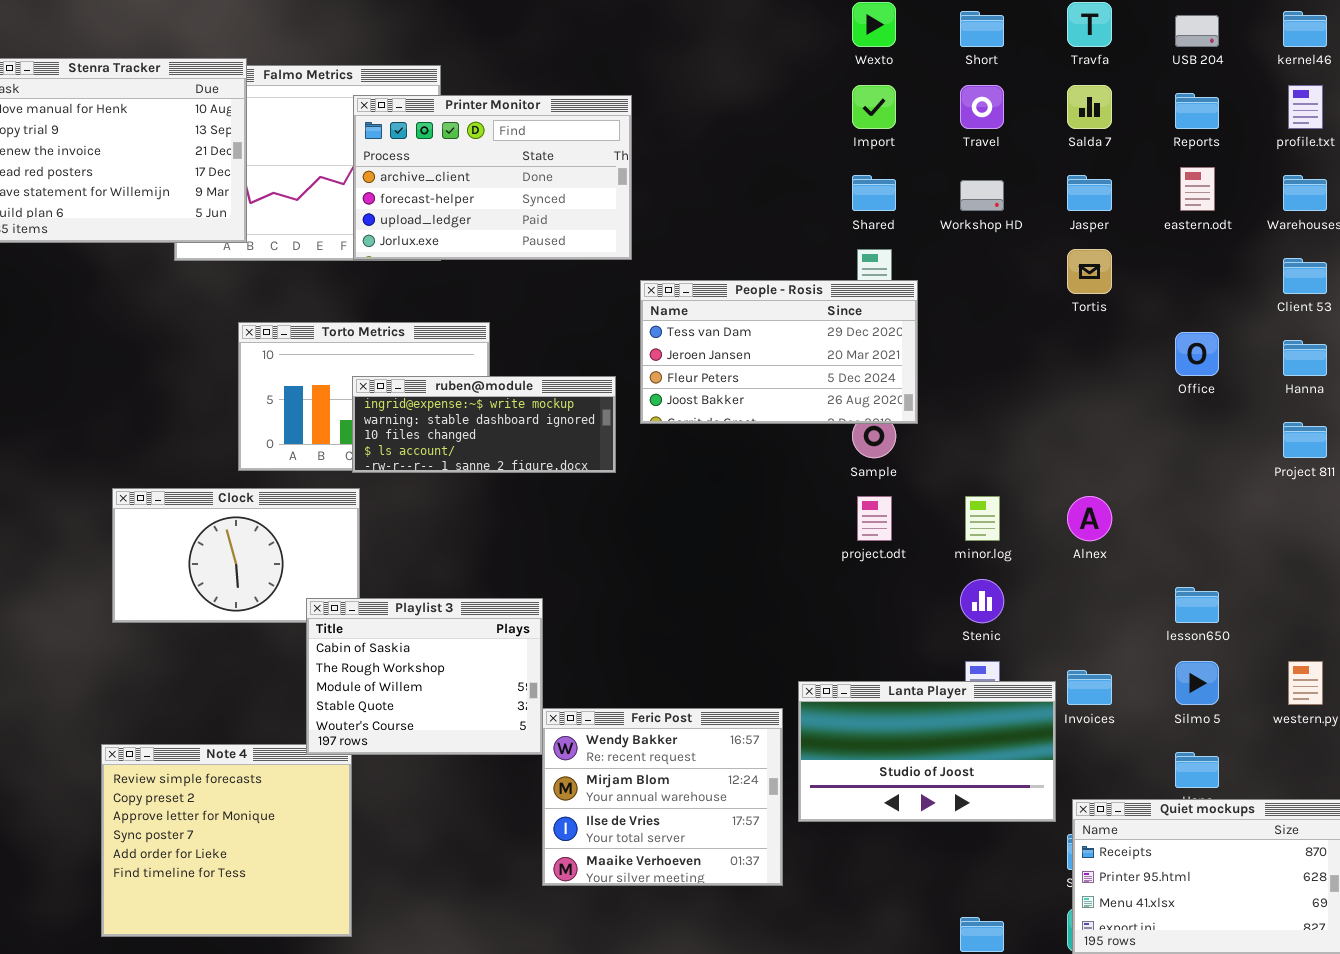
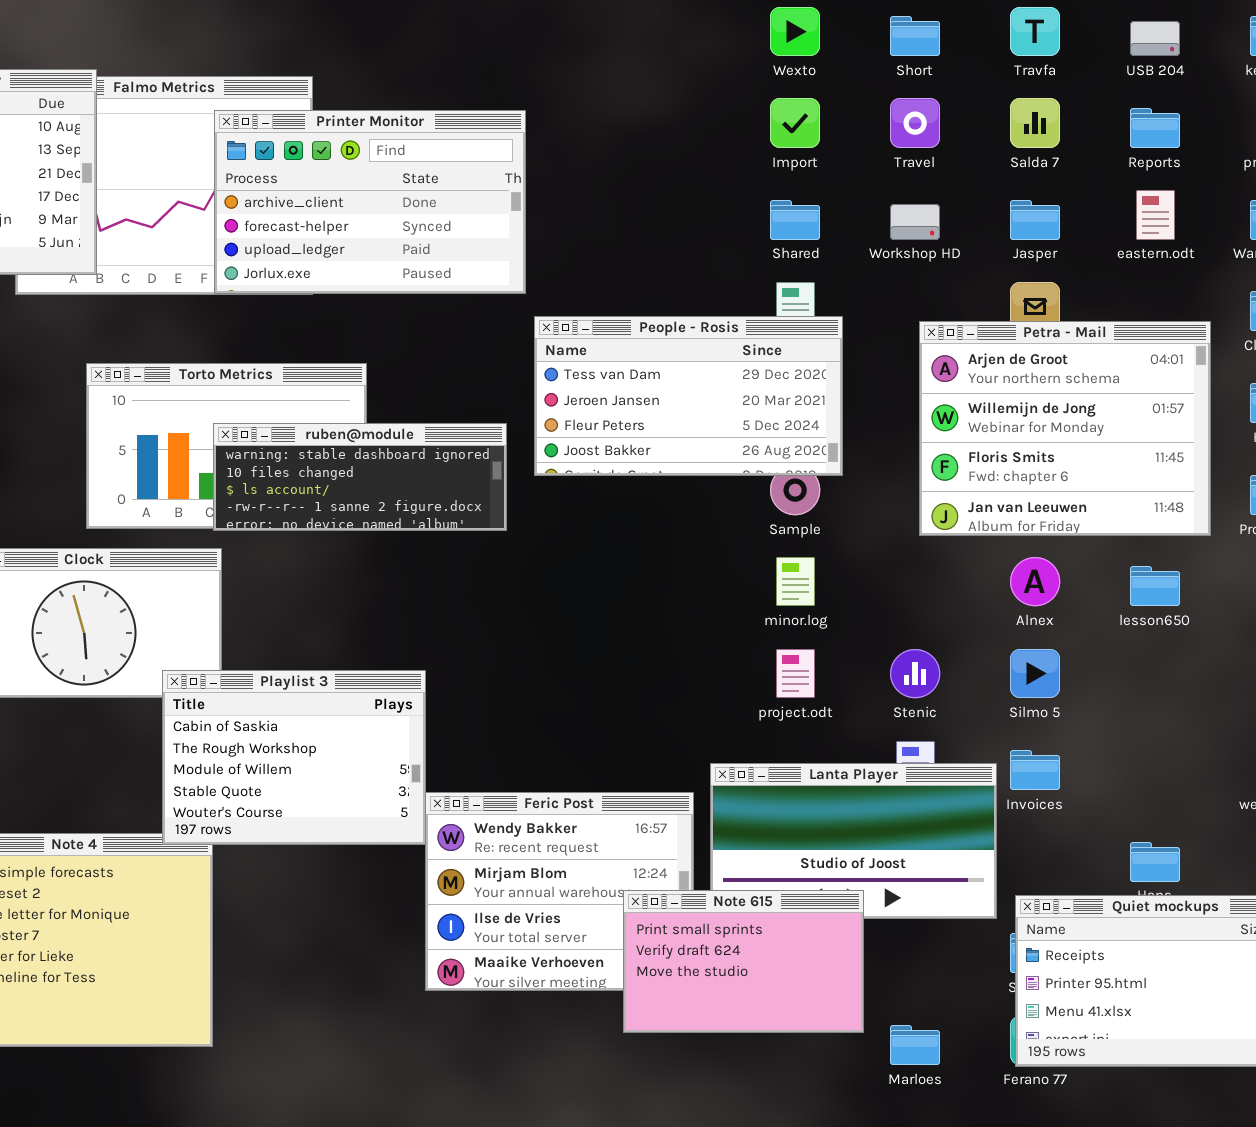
Petra - Mail: none -> [919,321,1211,536], opened
ruben@module: [352,376,616,473] -> [213,423,507,531], scrolled down 1 row
project.odt: [857,496,892,541] -> [776,649,815,698], moved
minor.log: [965,496,1000,541] -> [776,557,815,606], moved
lesson650: [1175,587,1219,623] -> [1130,566,1180,606], moved
Silmo 5: [1175,661,1219,705] -> [1010,649,1060,698], moved
Note 615: none -> [623,890,864,1033], opened

